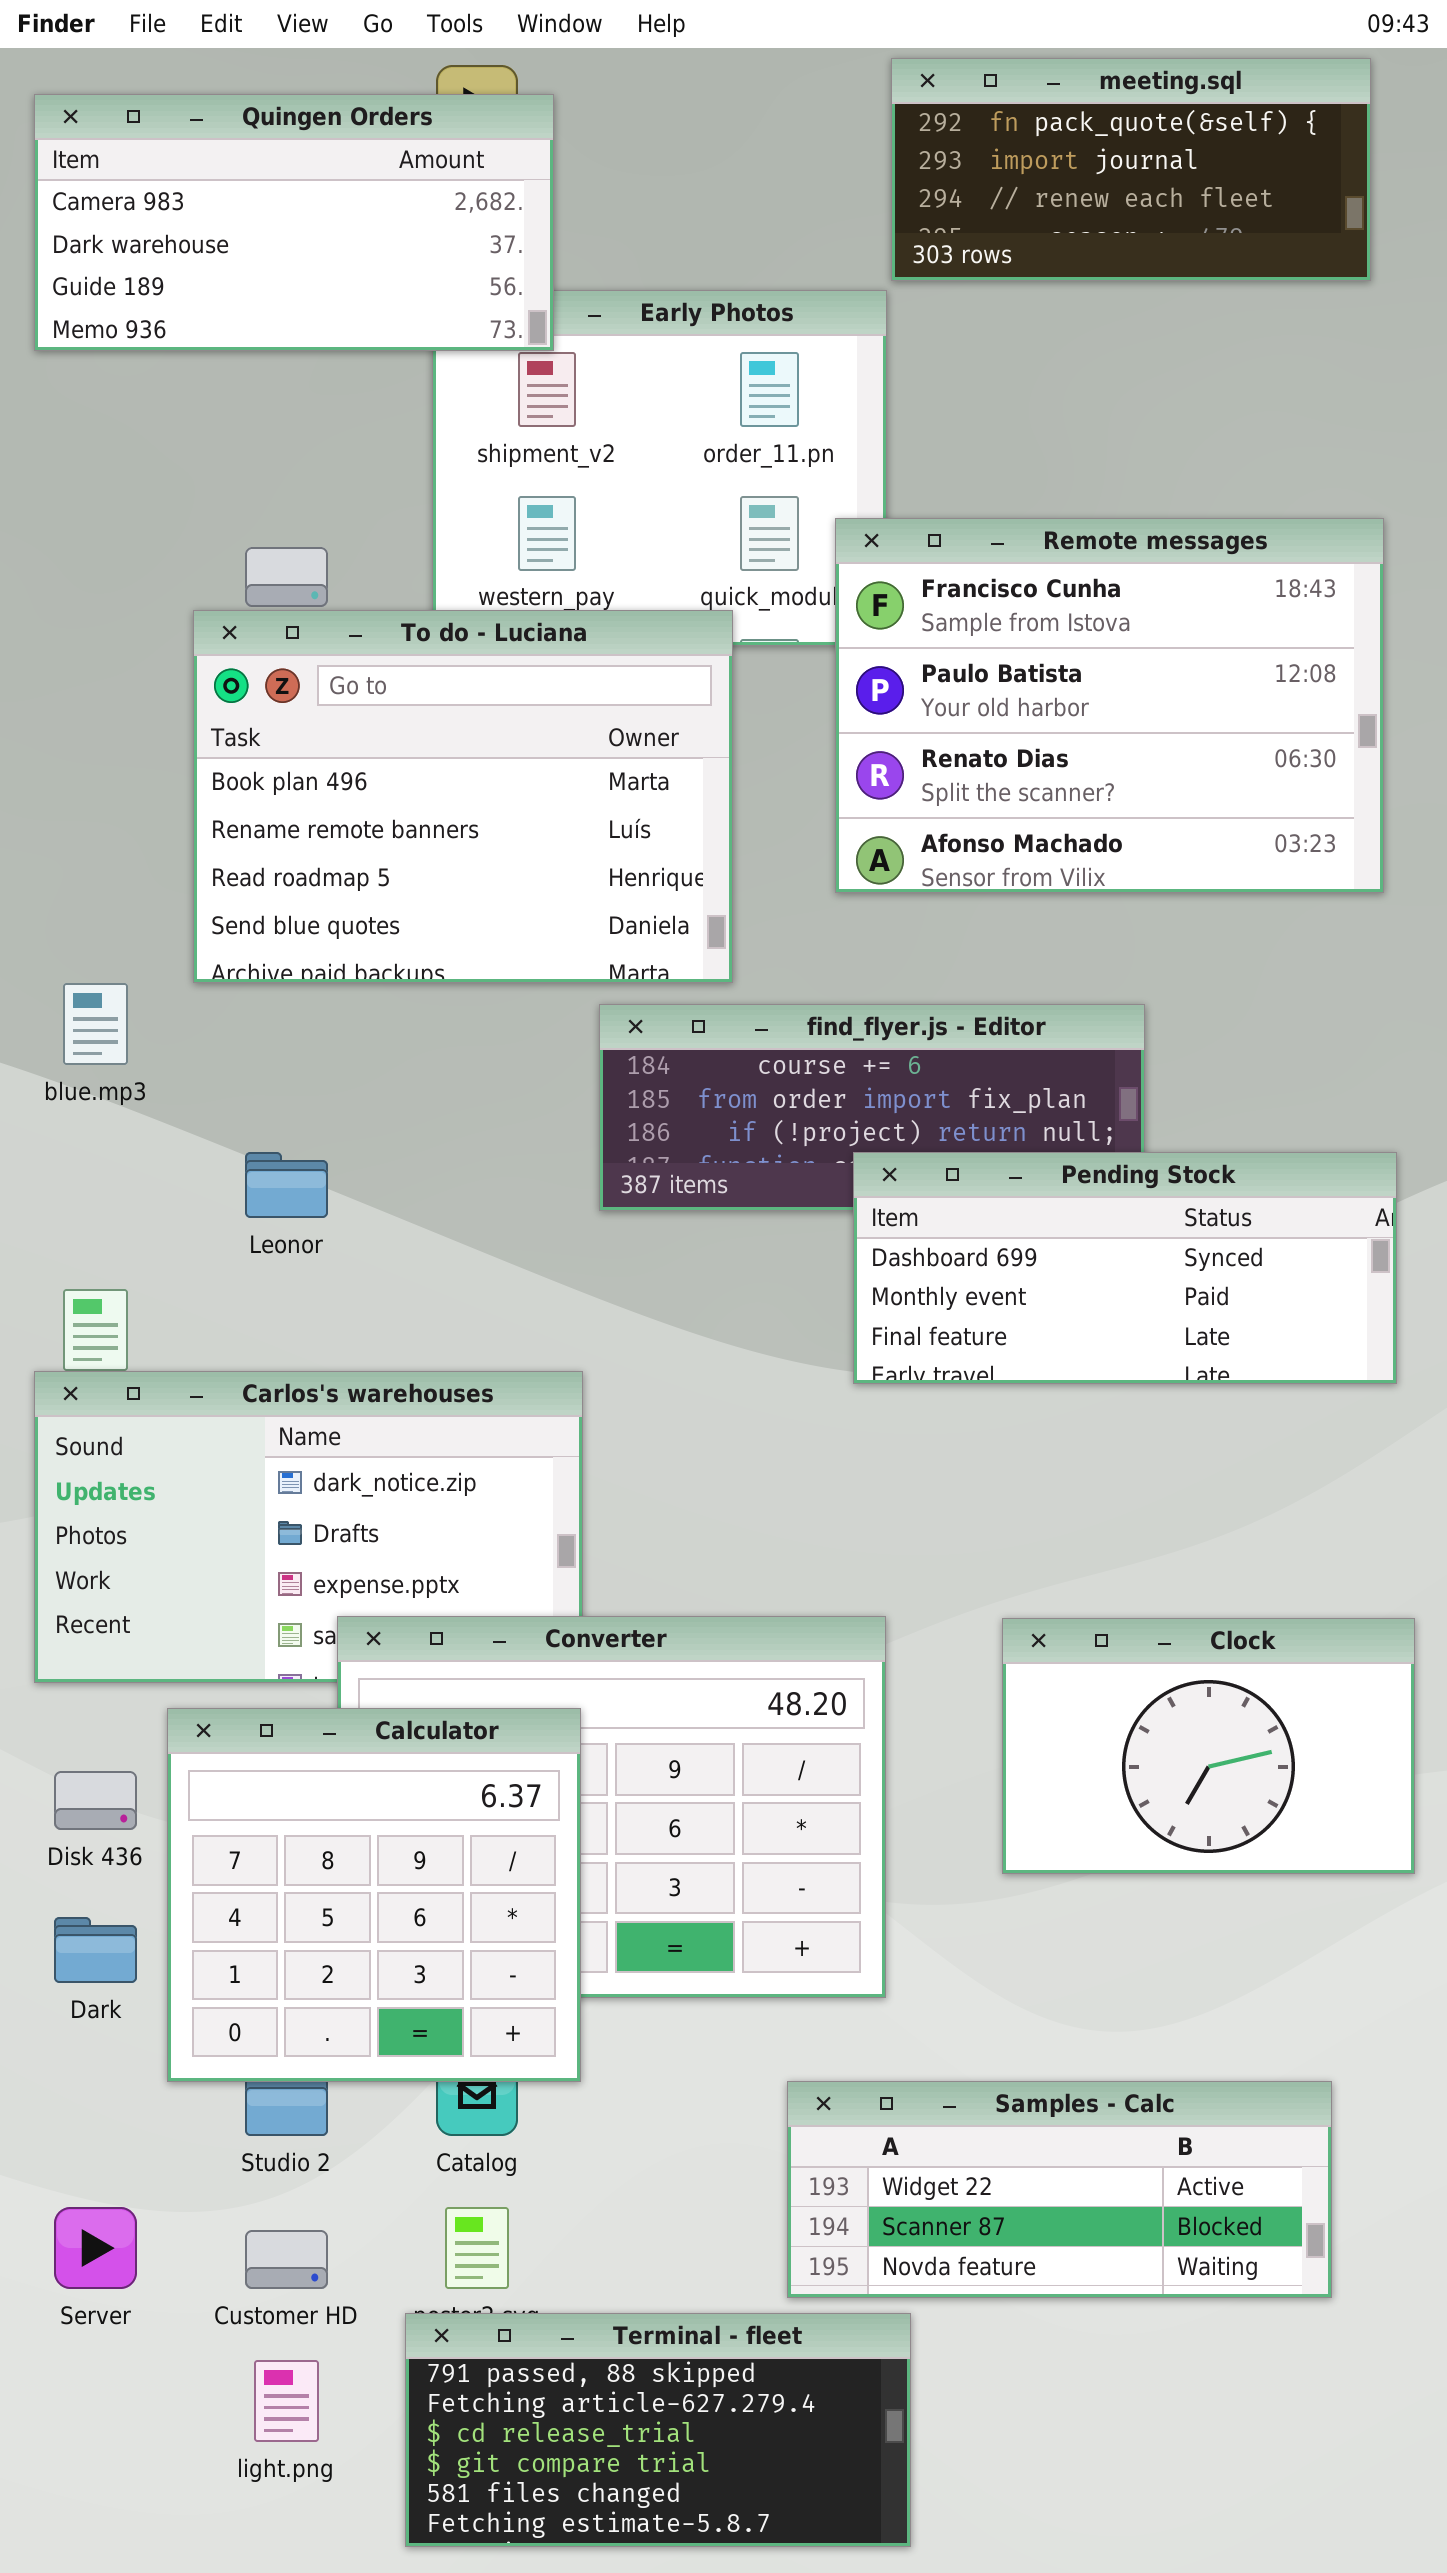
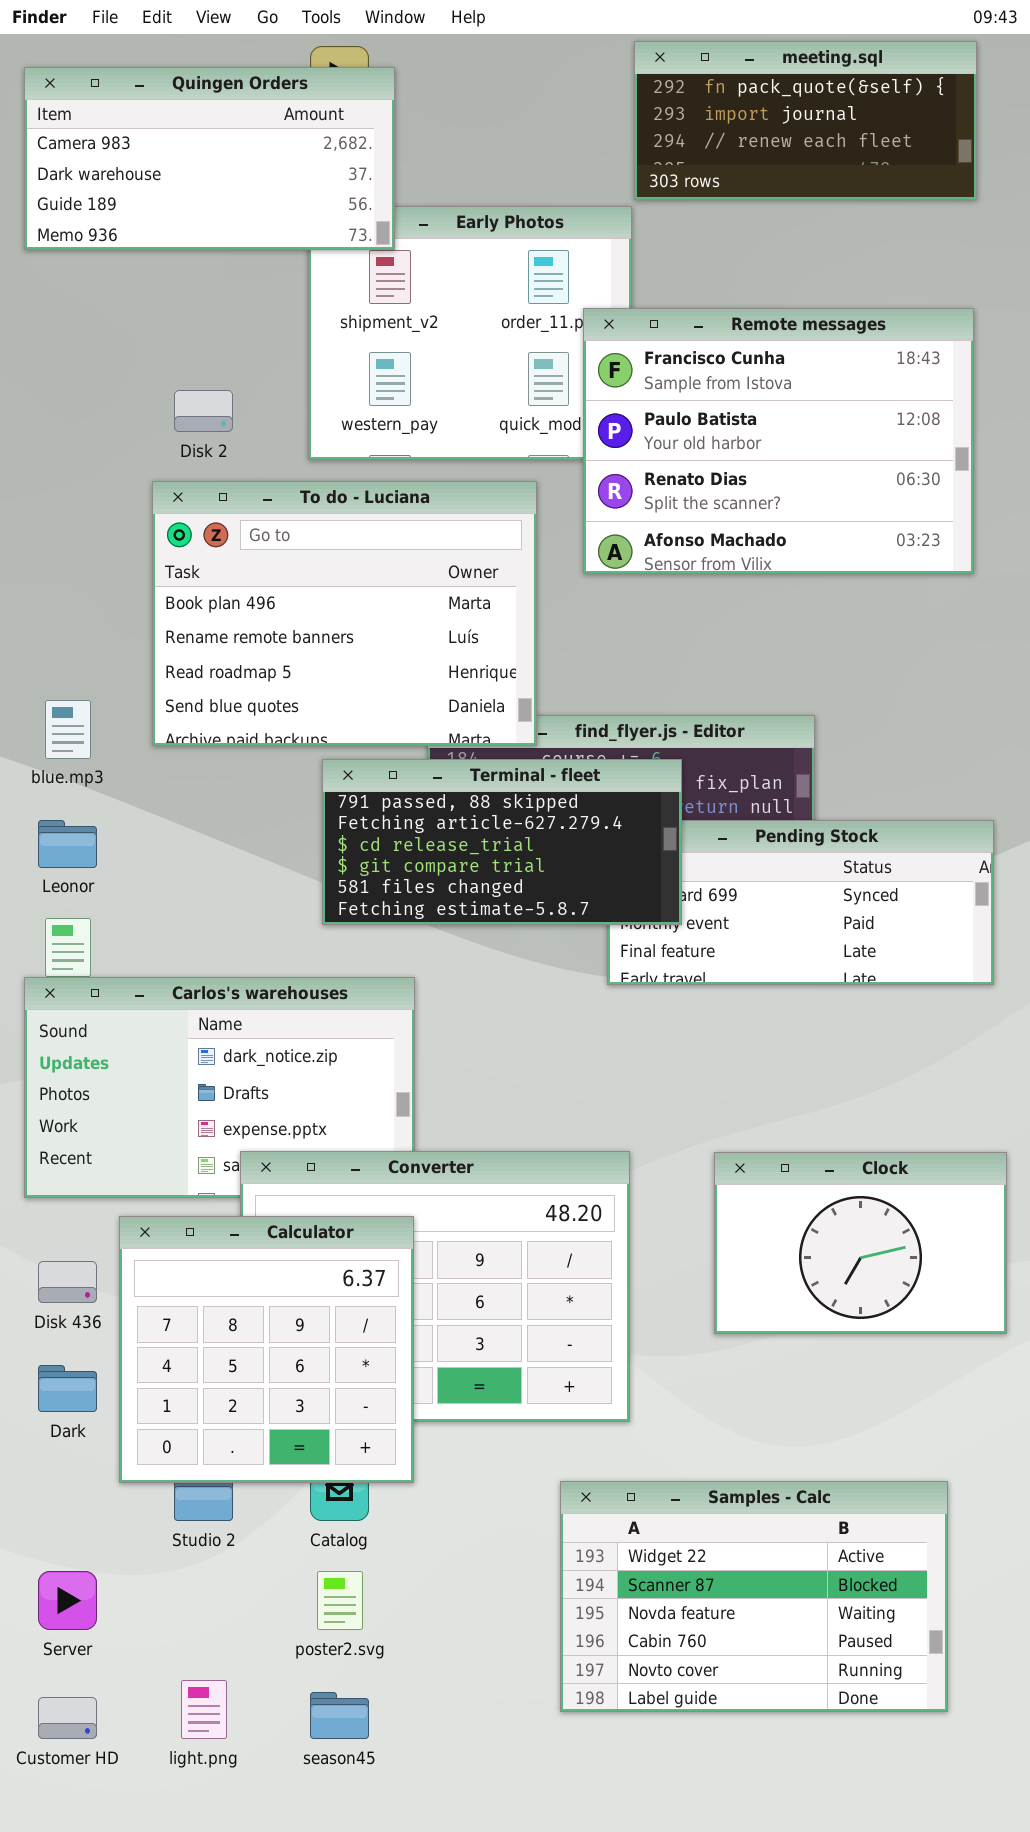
Remote messages: [835,518,1384,893] -> [583,308,974,574], moved
To do - Luciana: [193,610,733,983] -> [152,481,537,746], moved
Leonor: [245,1152,328,1218] -> [38,820,97,868], moved
Samples - Calc: [787,2081,1332,2298] -> [560,1481,948,1712], resized
Customer HD: [245,2230,328,2289] -> [38,1697,97,1739], moved
Terminal - fleet: [405,2313,911,2547] -> [322,759,682,925], moved

